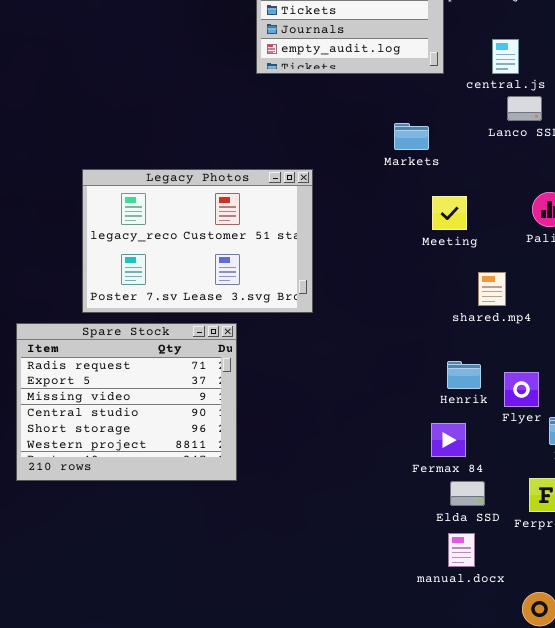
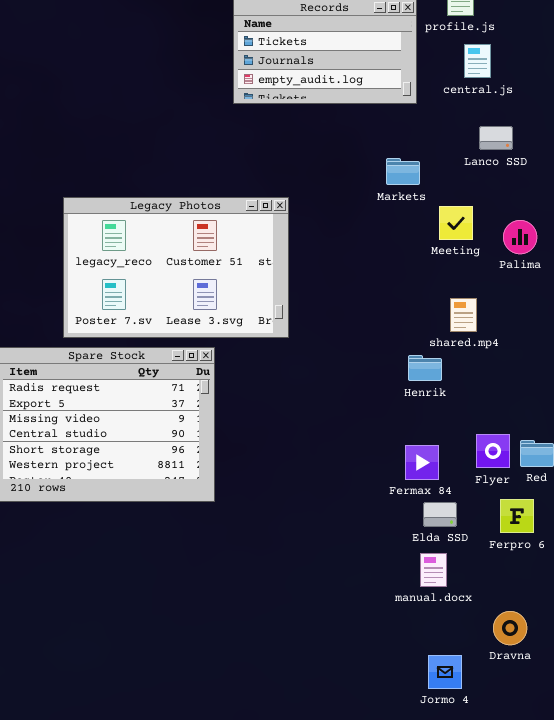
central.js: [492,39,519,74] -> [464,44,491,78], moved
Markets: [394,123,429,150] -> [386,158,420,185], moved
Meeting: [432,196,467,230] -> [439,206,473,240], moved
Henrik: [447,361,481,389] -> [408,355,442,381], moved
Flyer: [504,372,539,407] -> [476,434,510,468], moved

